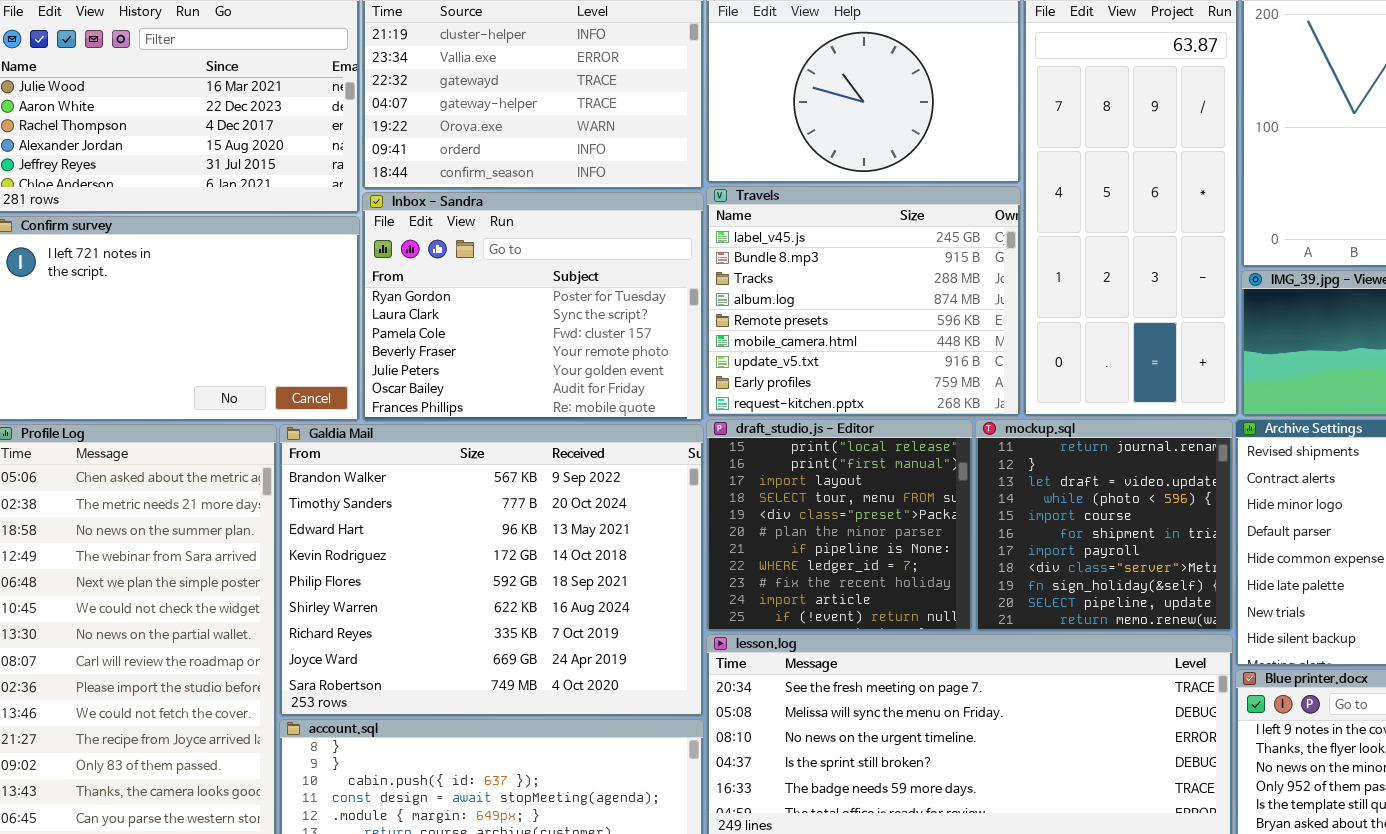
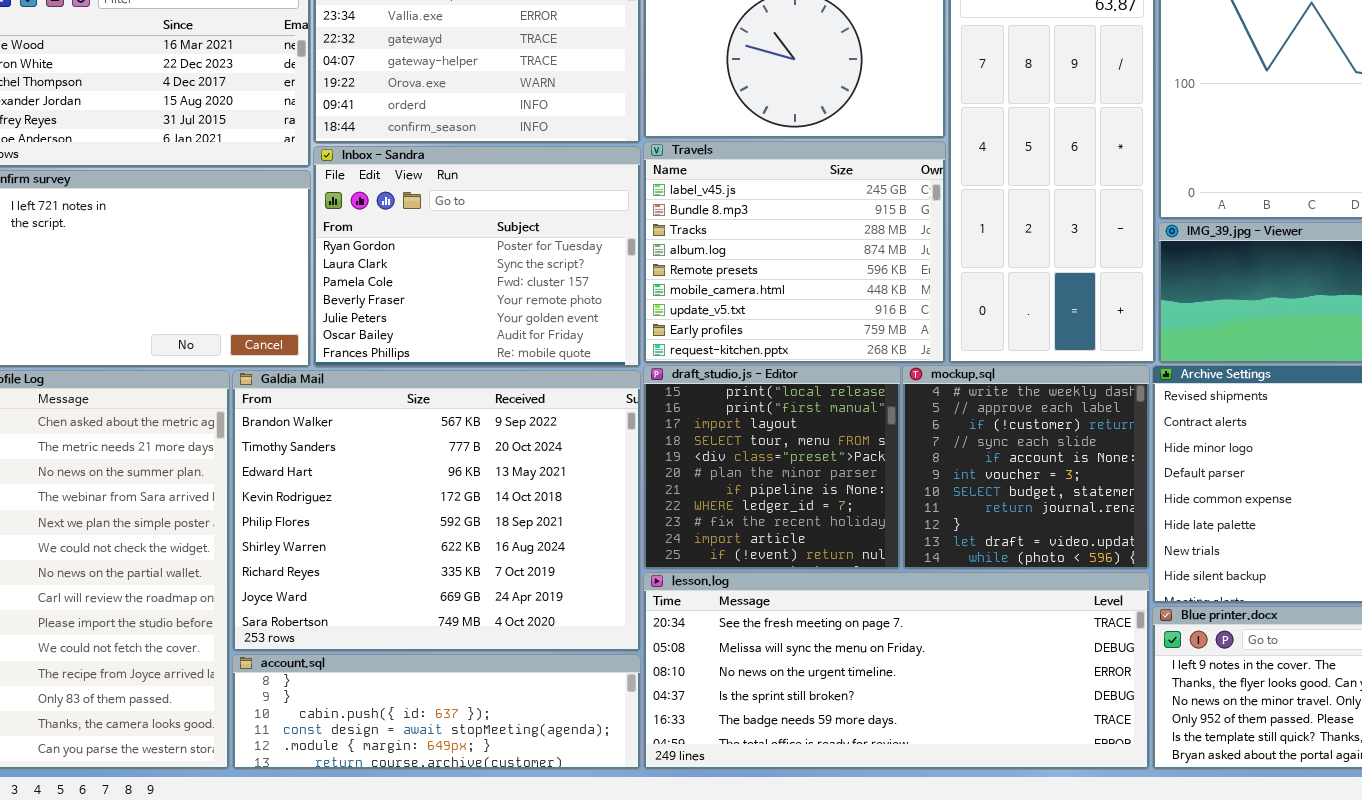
mockup.sql: [975,419,1233,632] -> [902,365,1150,570], scrolled up 7 rows

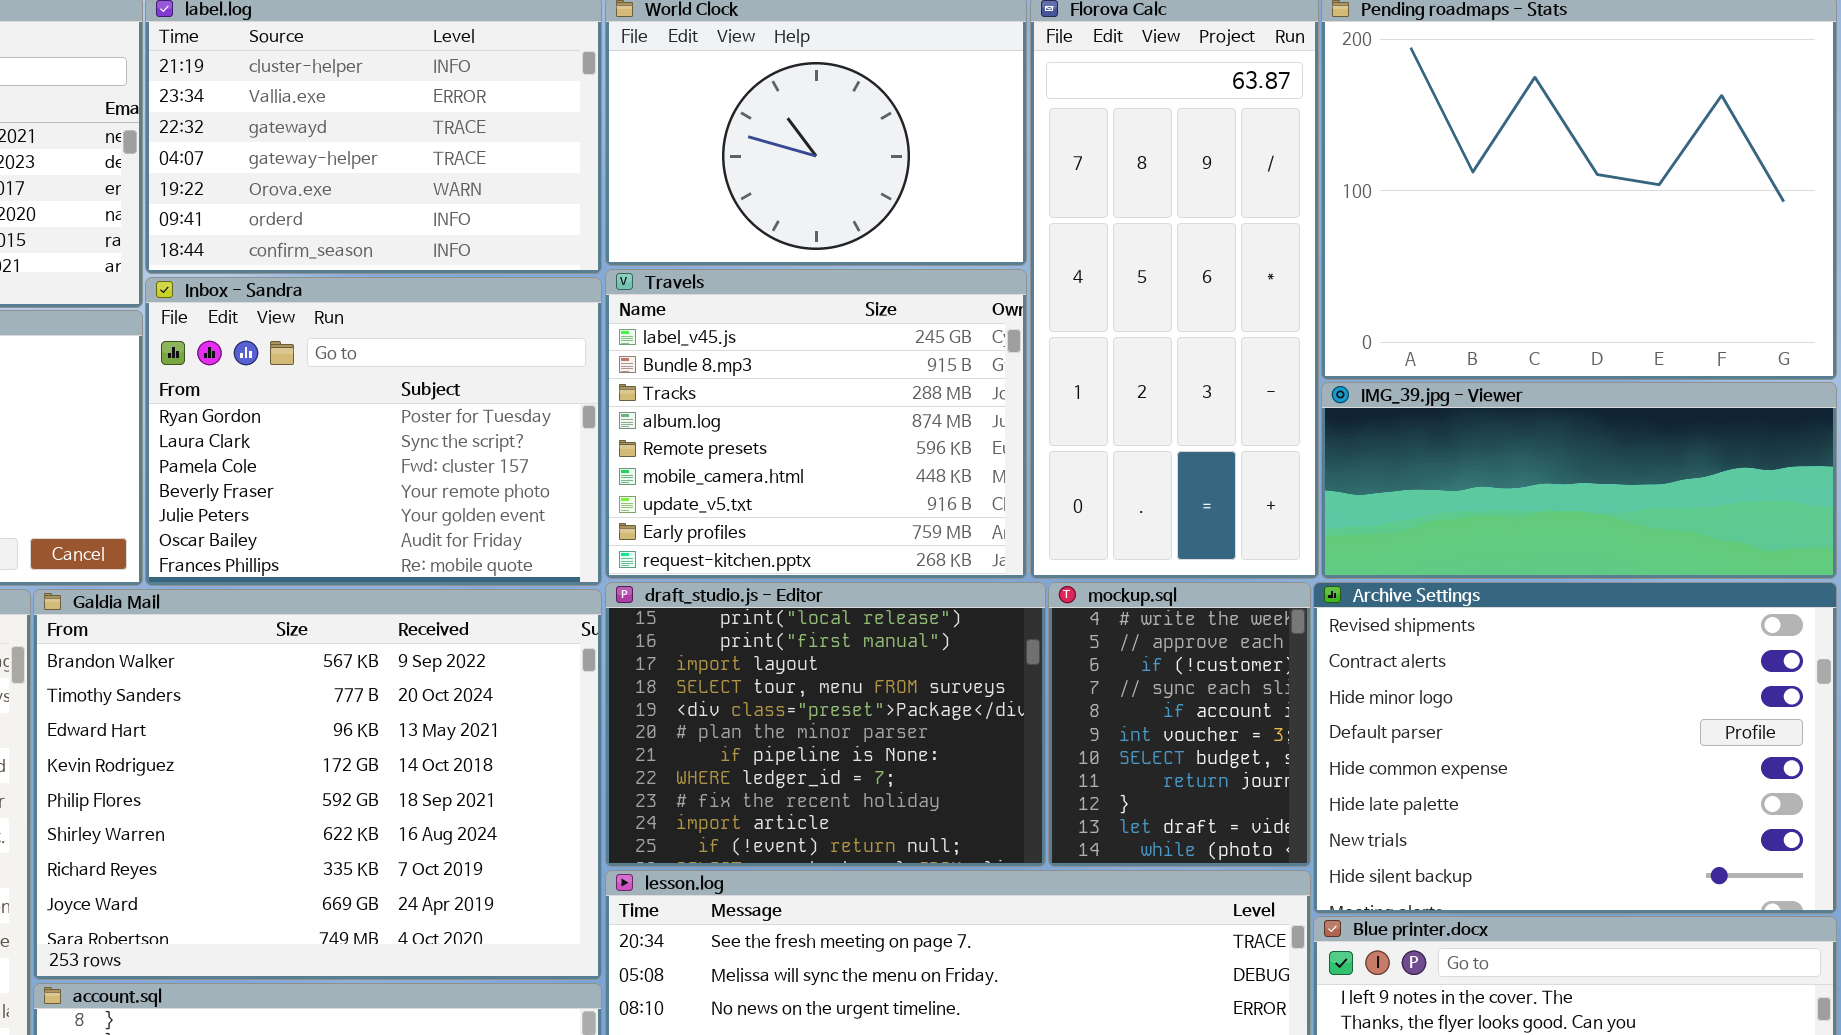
draft_studio.js - Editor: [643,365,901,570] -> [605,582,1046,867], resized
mockup.sql: [902,365,1150,570] -> [1048,582,1311,867], resized

